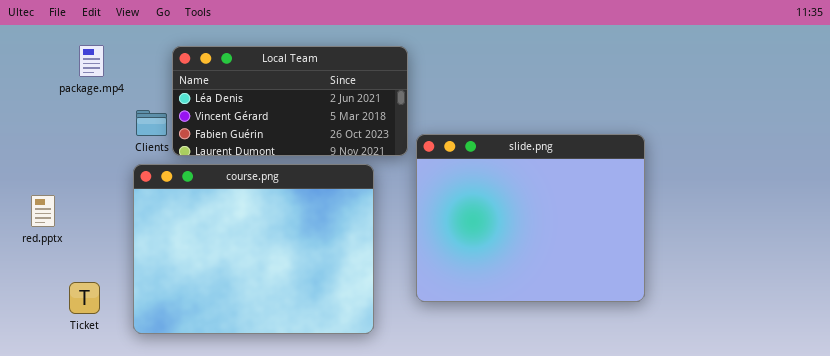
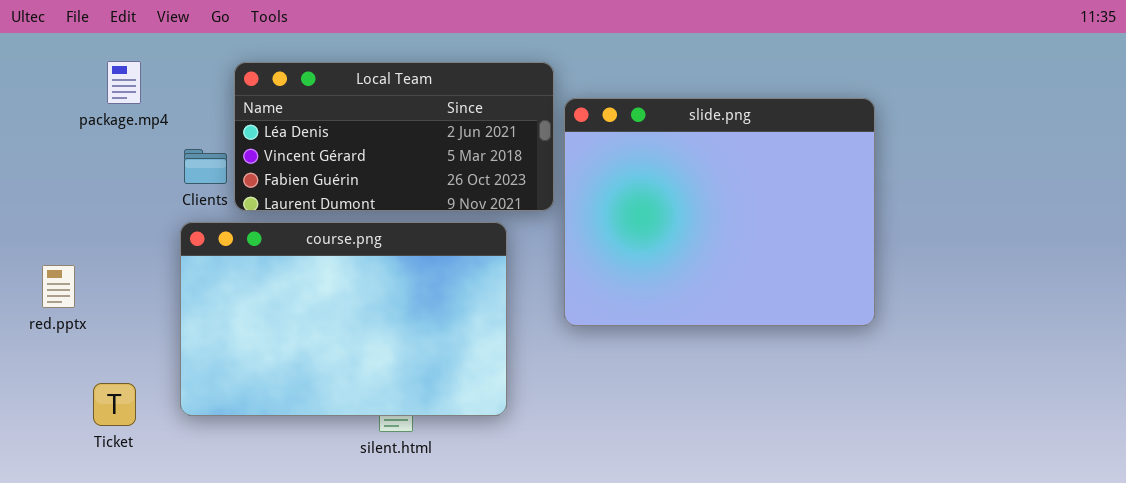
slide.png: [416,134,645,302] -> [564,98,875,326], moved
course.png: [133,164,374,334] -> [180,222,507,416], resized

